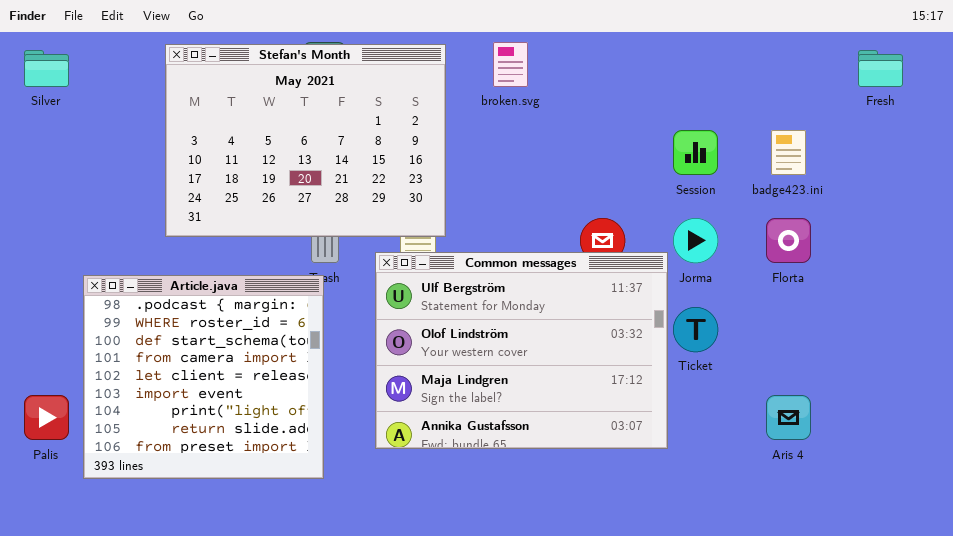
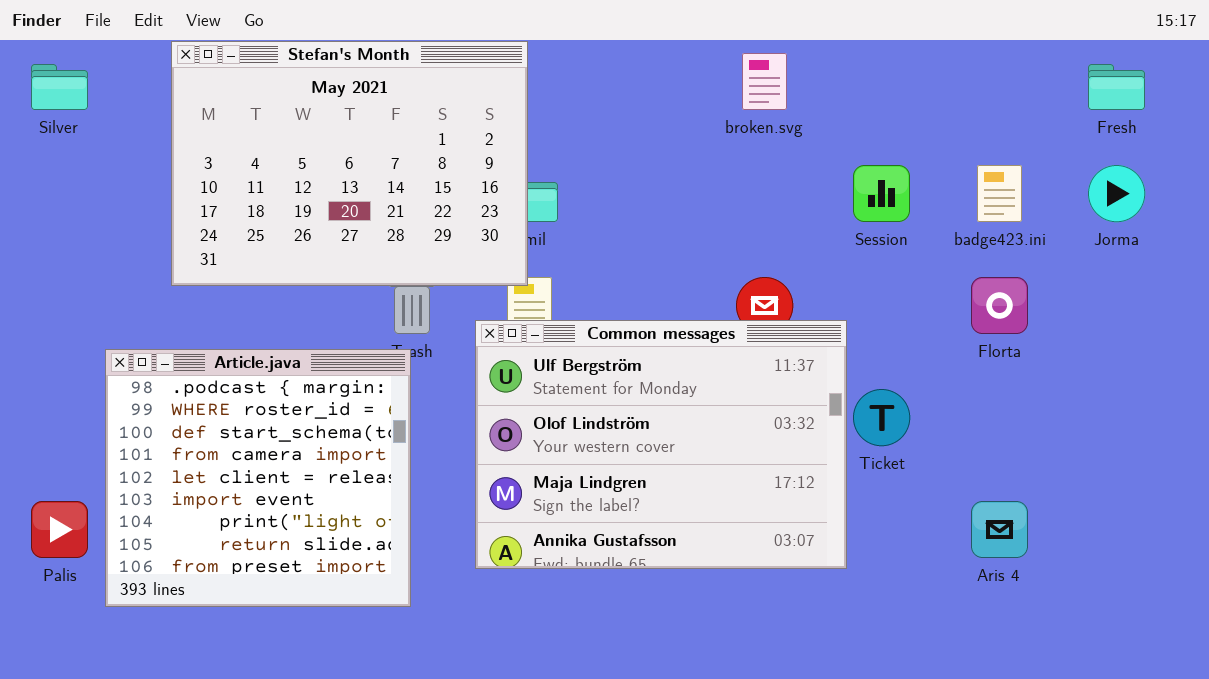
broken.svg: [493,42,528,87] -> [742,53,787,110], moved
Stefan's Month: [165,44,446,237] -> [171,41,528,286], moved
Jorma: [673,218,718,263] -> [1088,165,1145,222], moved

